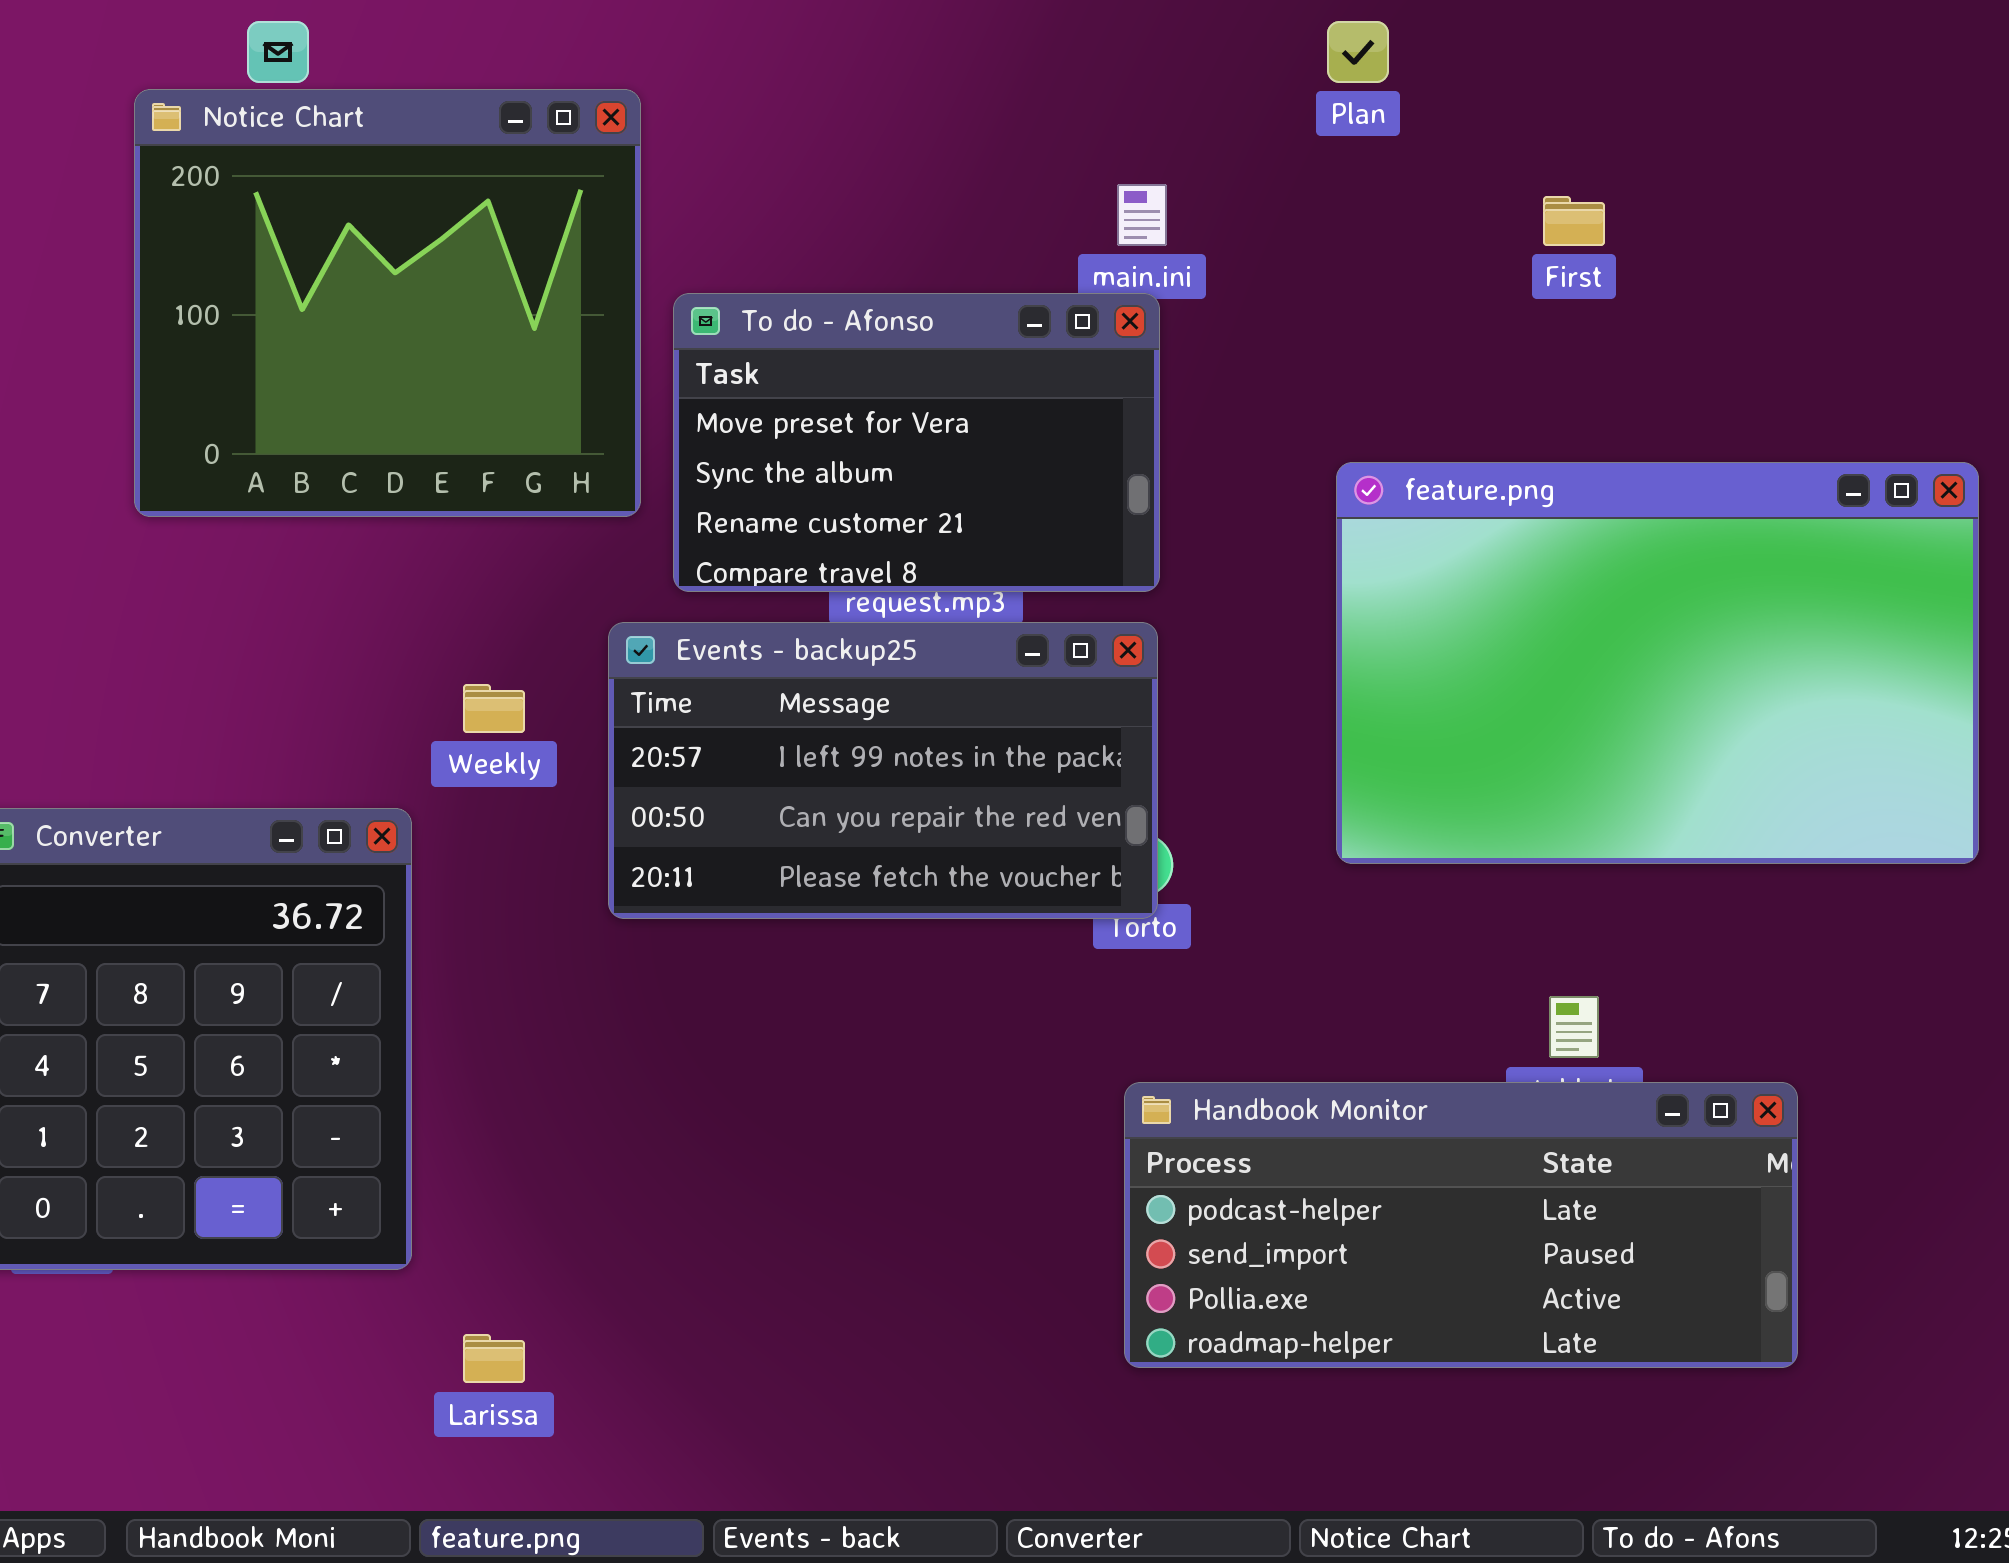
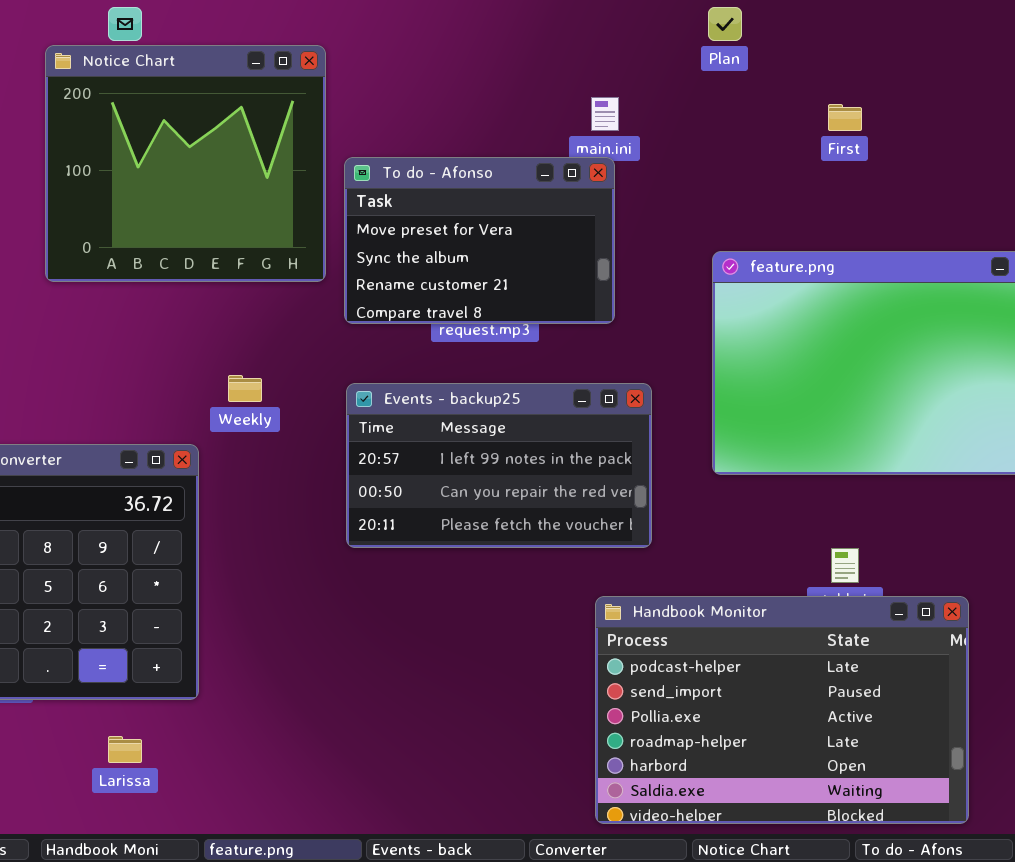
Events - backup25: [608,622,1158,919] -> [346,383,652,548], moved
Handbook Monitor: [1124,1082,1798,1368] -> [595,596,969,824], resized
Larissa: [463,1334,525,1383] -> [108,736,142,763], moved

